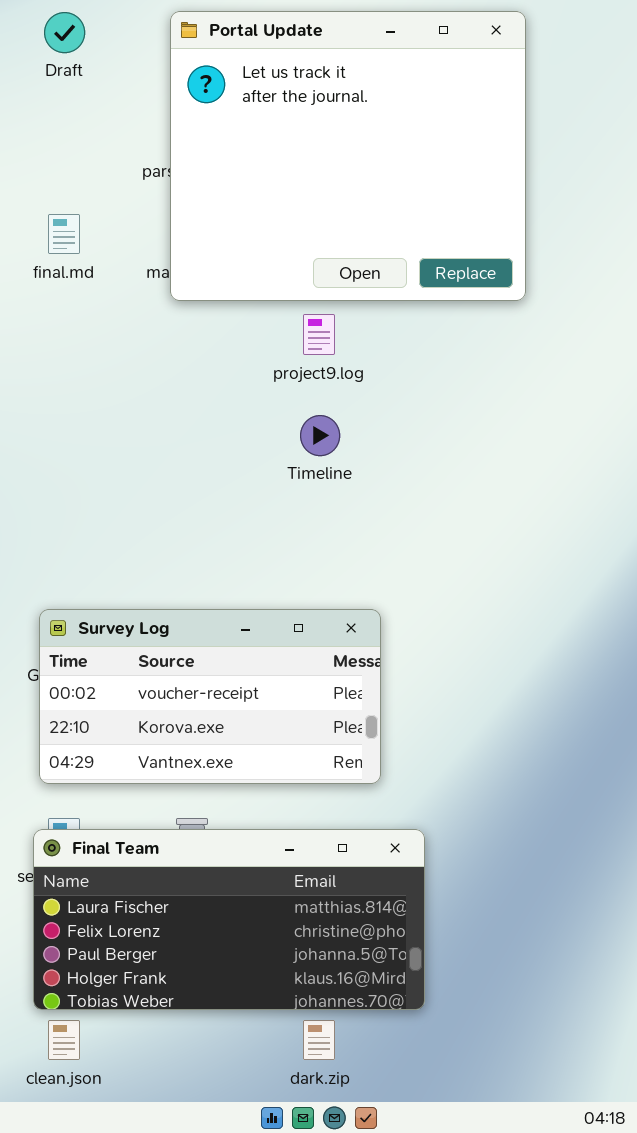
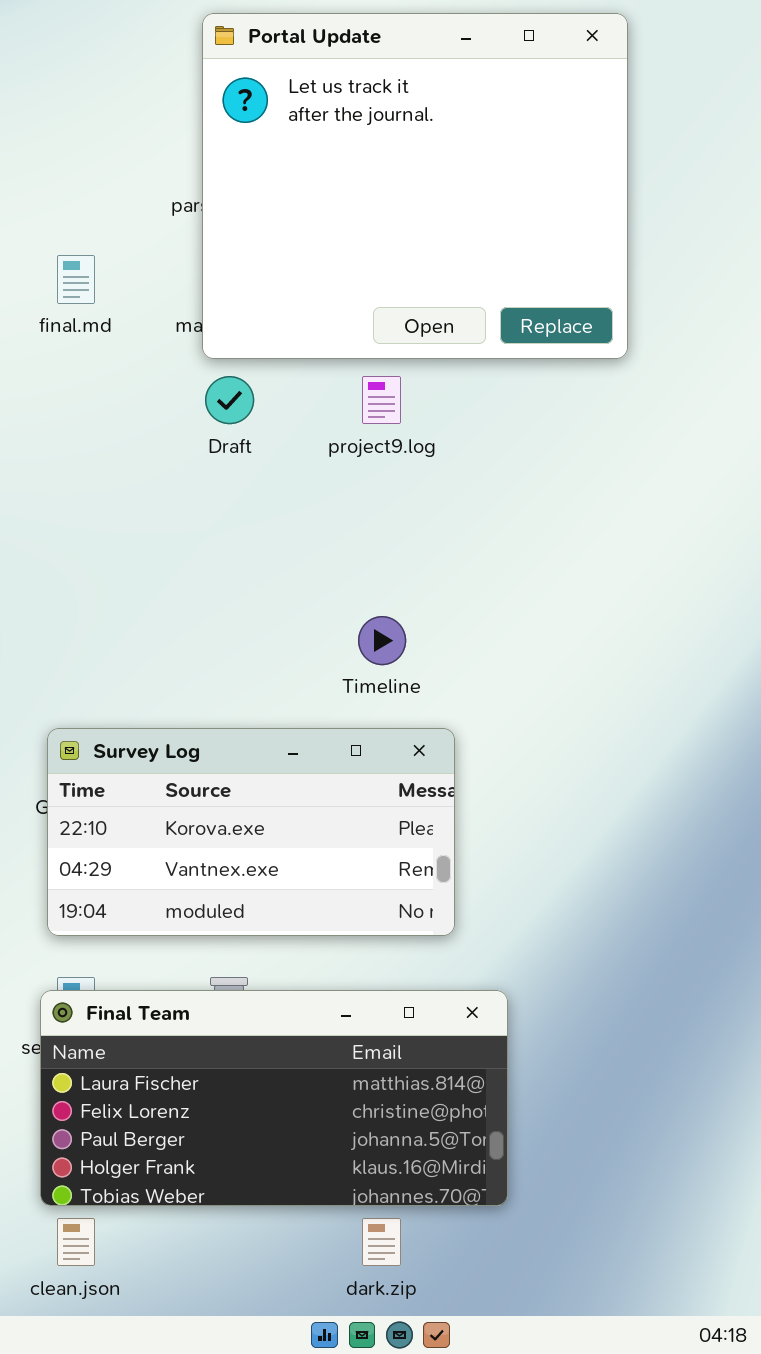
Draft: [44,12,85,53] -> [205,376,254,424], moved
Timeline: [300,415,340,456] -> [358,616,406,665], moved
Survey Log: [39,609,381,784] -> [47,728,455,936], scrolled down 1 row

